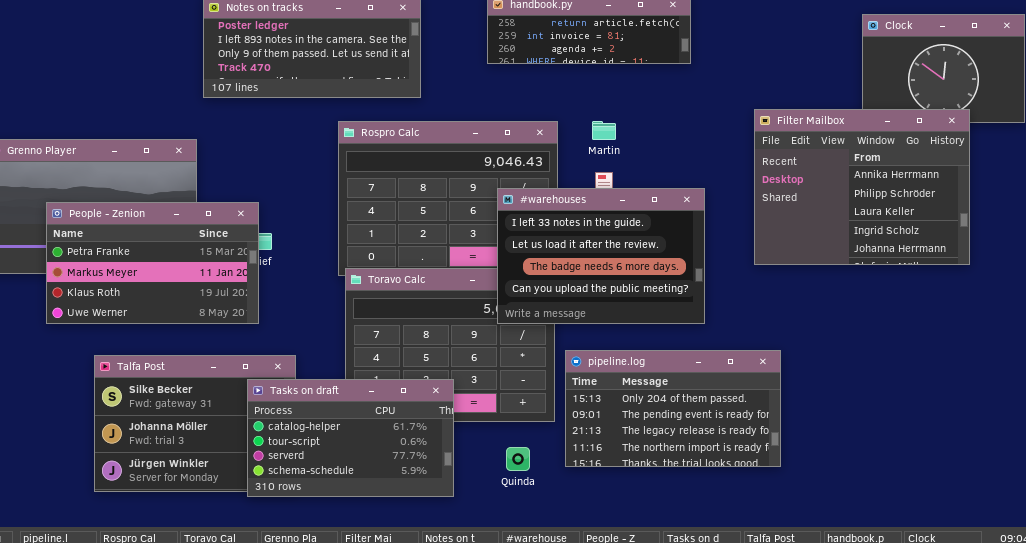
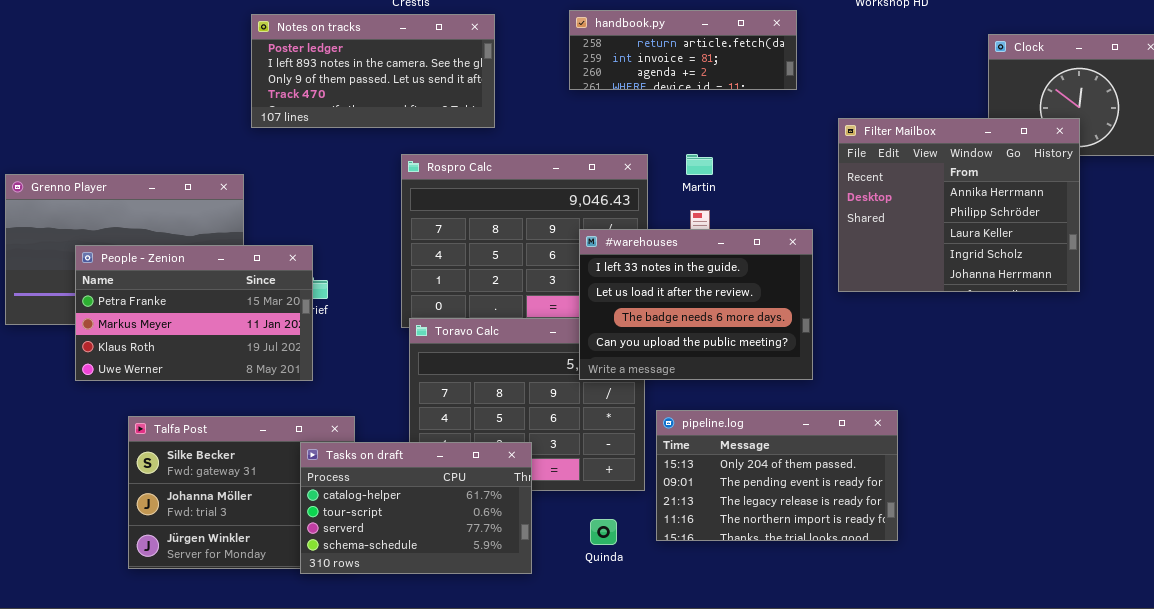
Filter Mailbox: [754,109,970,265] -> [838,118,1080,292], moved

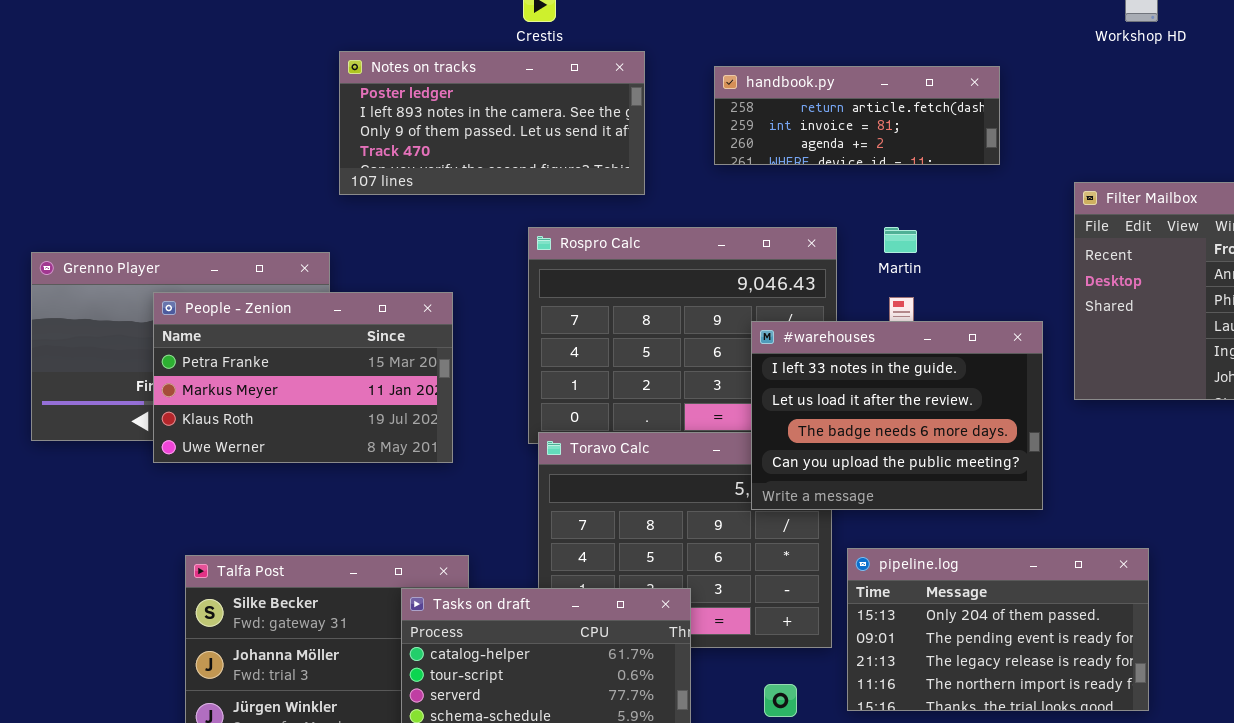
handbook.py: [569,10,797,90] -> [714,66,1000,165], moved
People - Zenion: [75,245,313,381] -> [153,292,453,463], moved

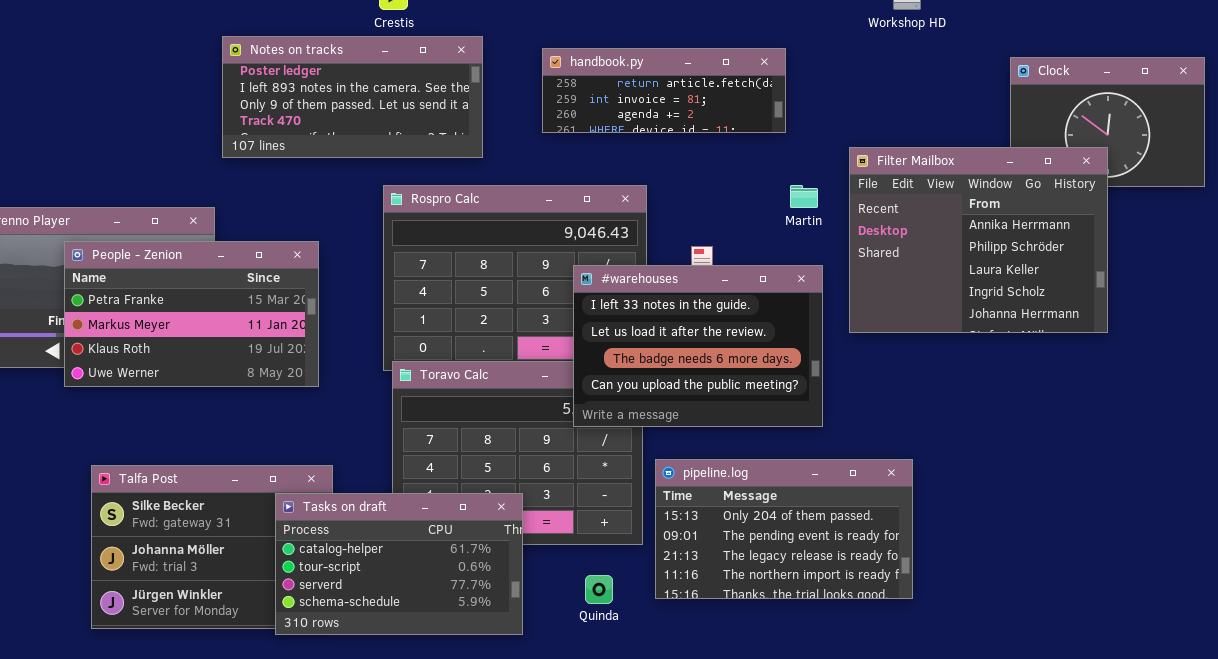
Martin: [884,227,917,253] -> [790,185,818,208], moved

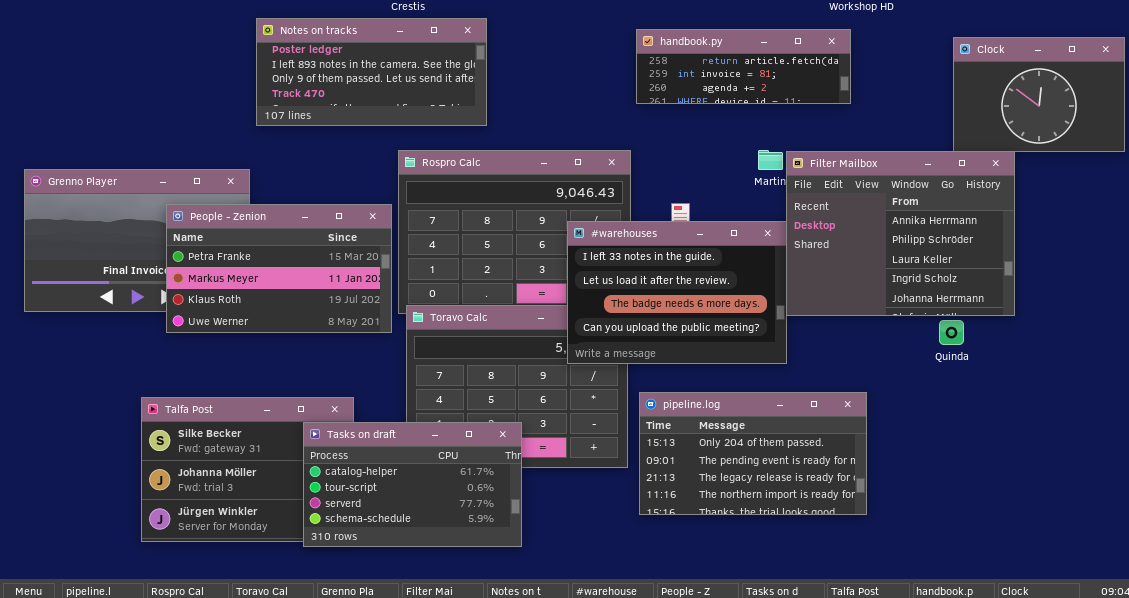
handbook.py: [542,48,786,133] -> [636,29,851,104], moved
Filter Mailbox: [849,147,1108,333] -> [786,151,1015,316], moved
People - Zenion: [64,241,319,387] -> [166,204,392,333], moved
Quinda: [585,575,613,604] -> [939,320,964,345], moved

